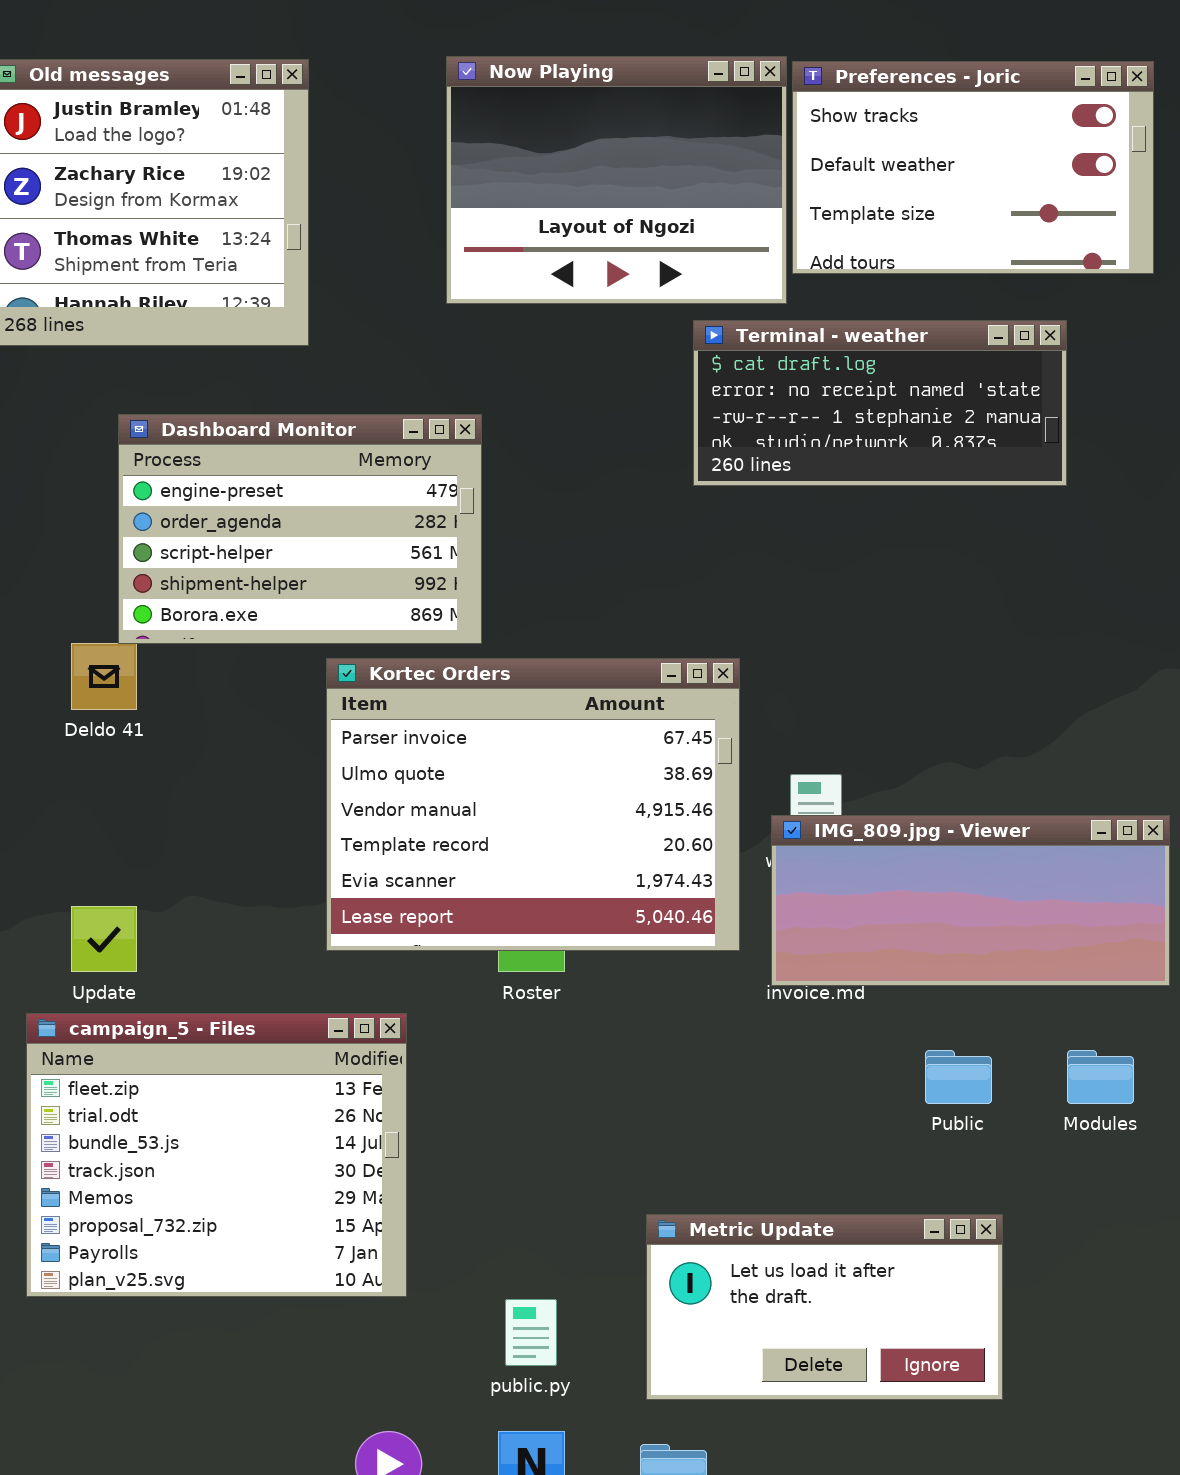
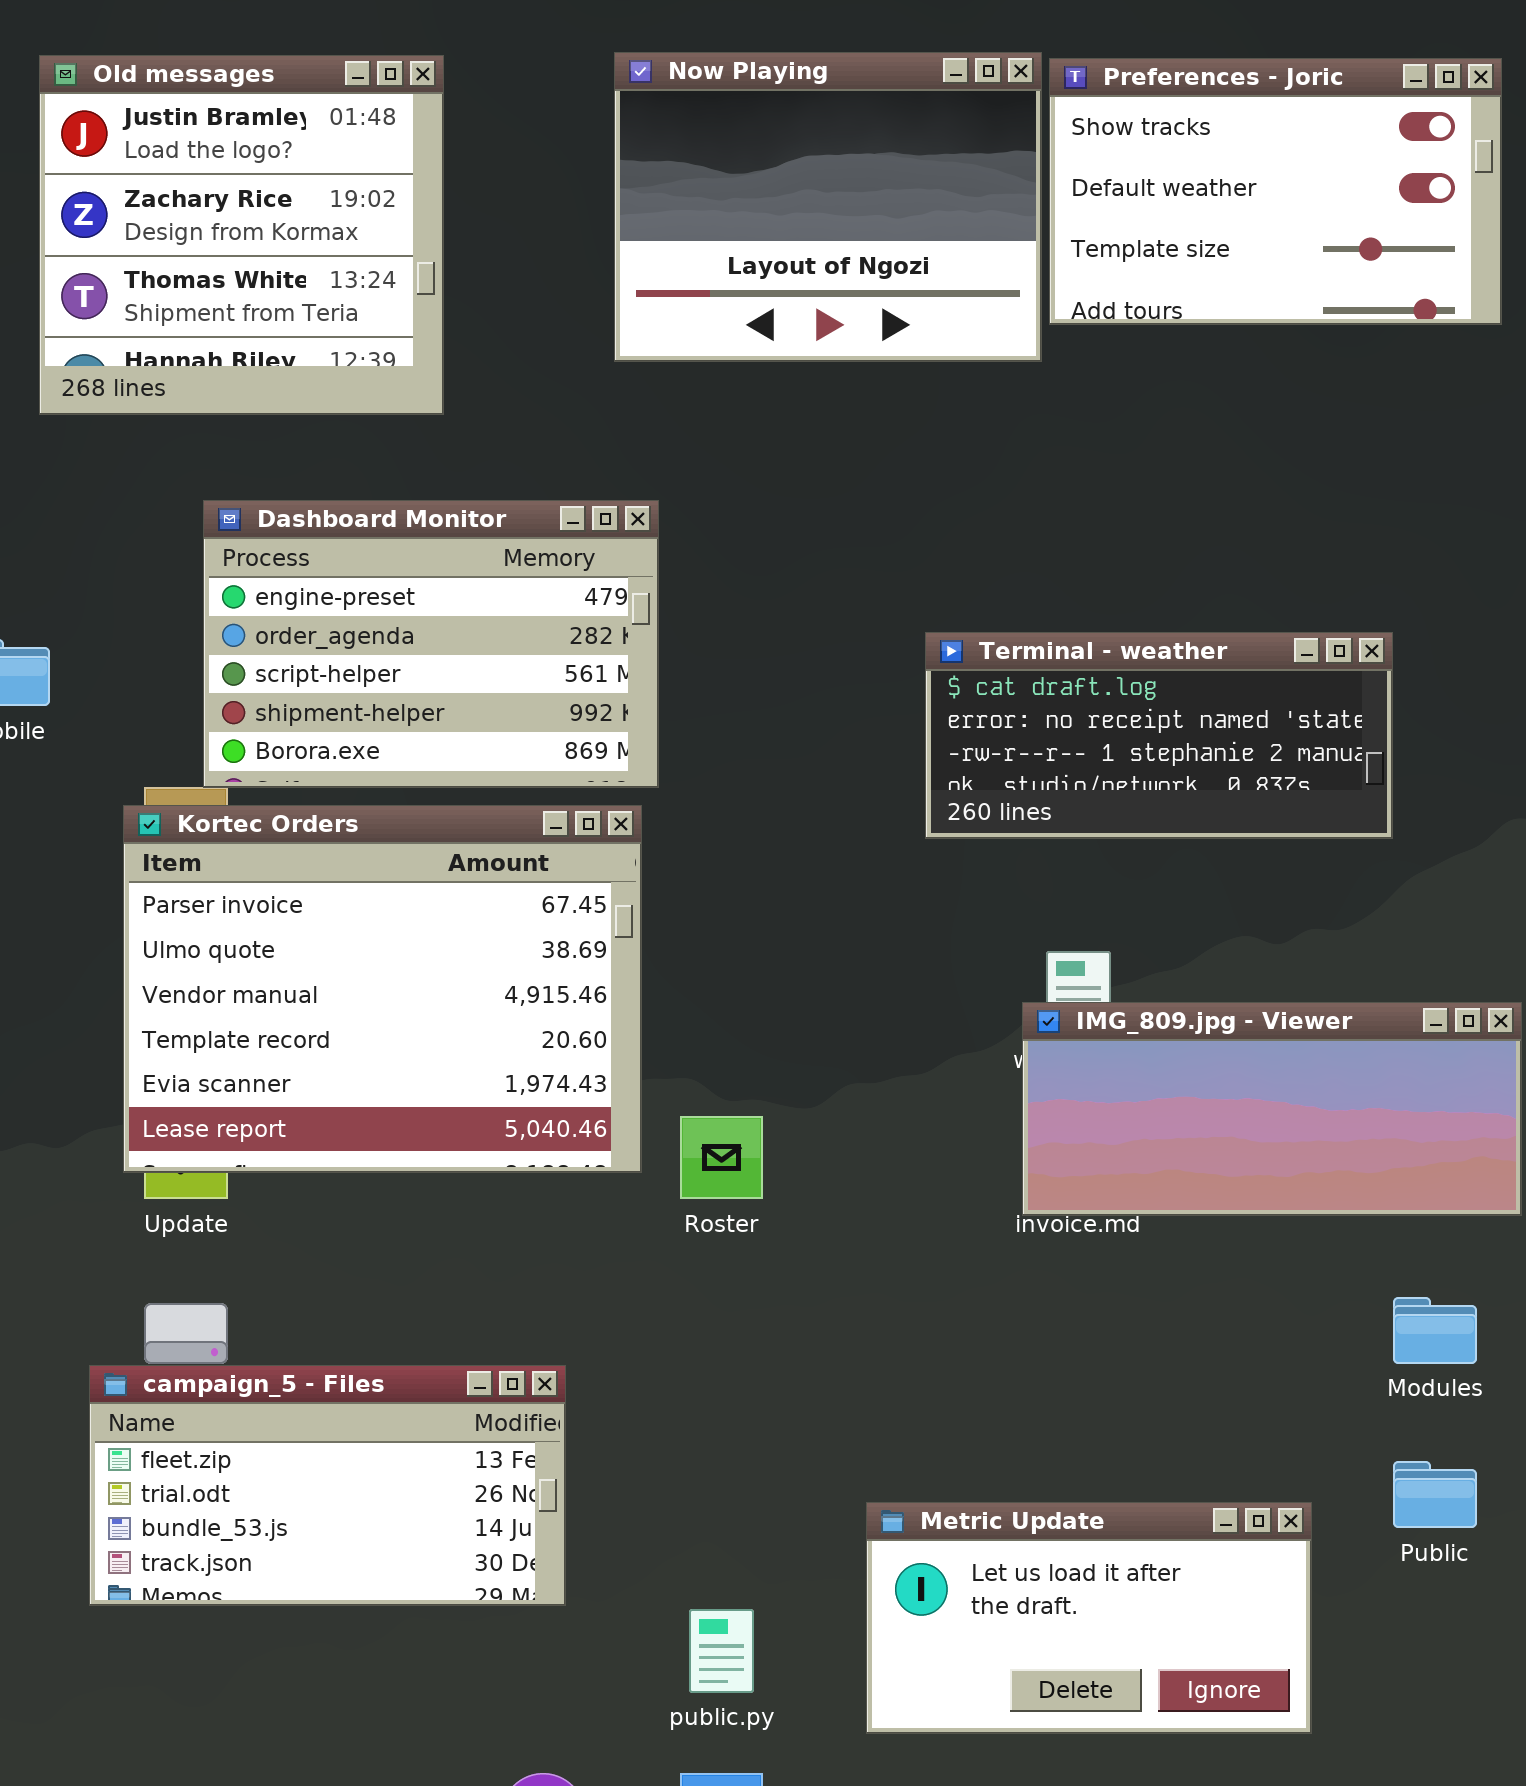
Terminal - weather: [693,320,1067,486] -> [925,632,1393,839], moved
Kortec Orders: [326,658,740,951] -> [123,805,642,1173], moved
campaign_5 - Files: [26,1013,407,1297] -> [89,1365,566,1606], resized
Public: [925,1050,992,1104] -> [1393,1461,1477,1528], moved

